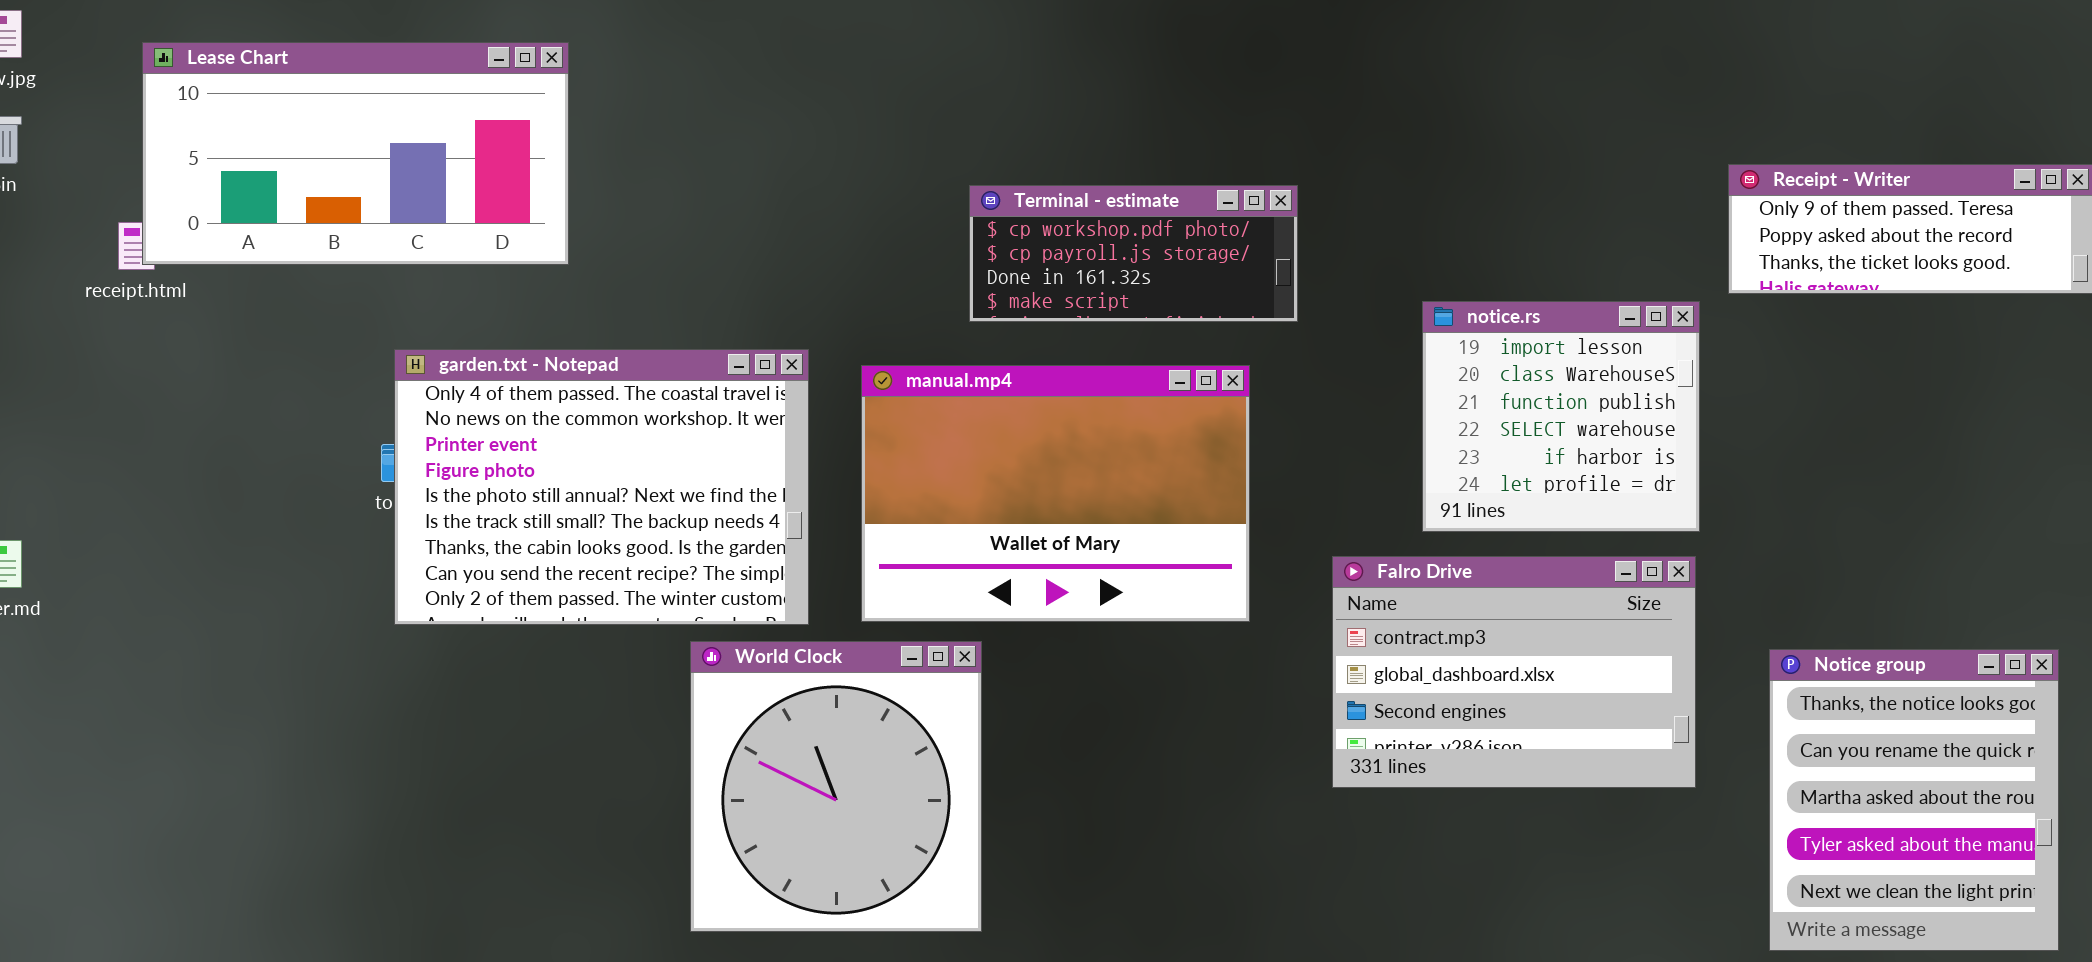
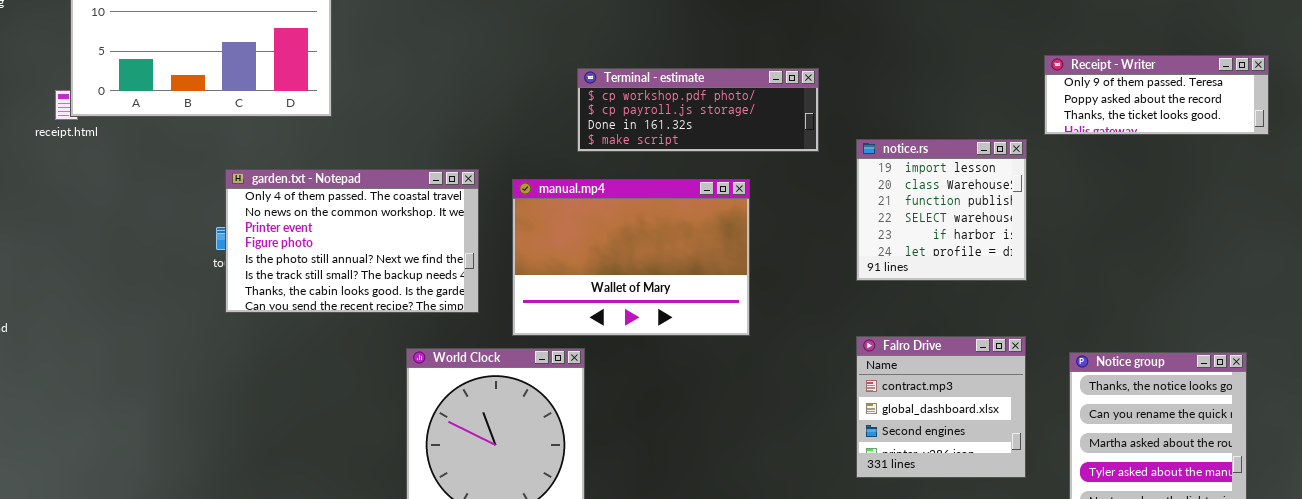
Terminal - estimate: [969,185,1298,322] -> [577,68,819,152], resized
garden.txt - Notepad: [394,349,809,625] -> [225,169,479,313], resized
Falro Drive: [1332,556,1696,788] -> [856,336,1026,478], moved, resized

